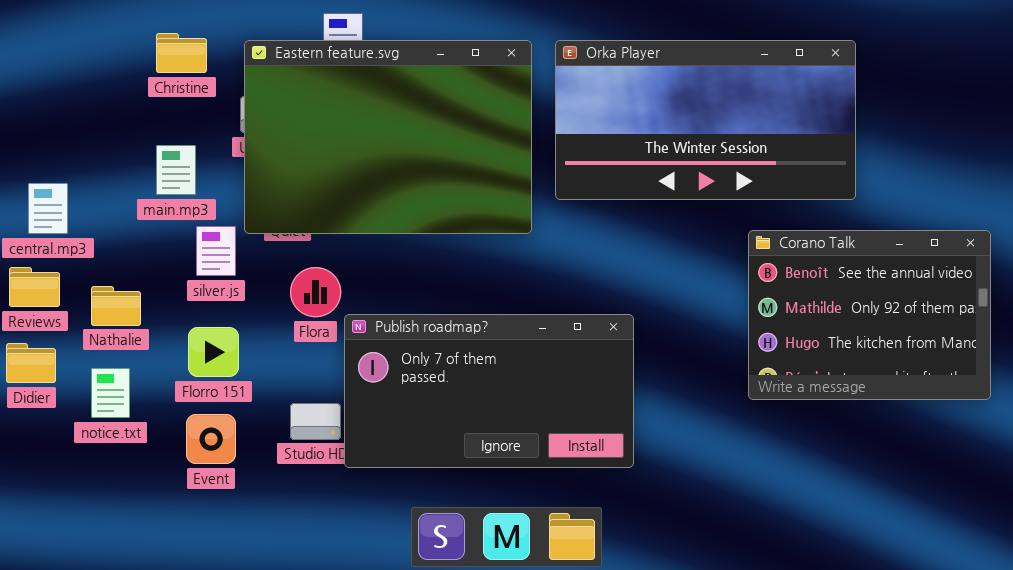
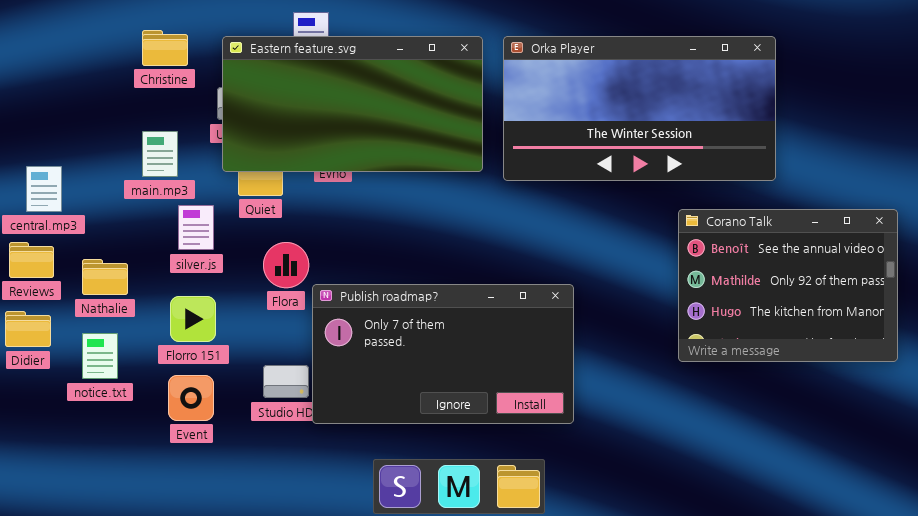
Eastern feature.svg: [244,40,532,234] -> [222,36,483,172], resized

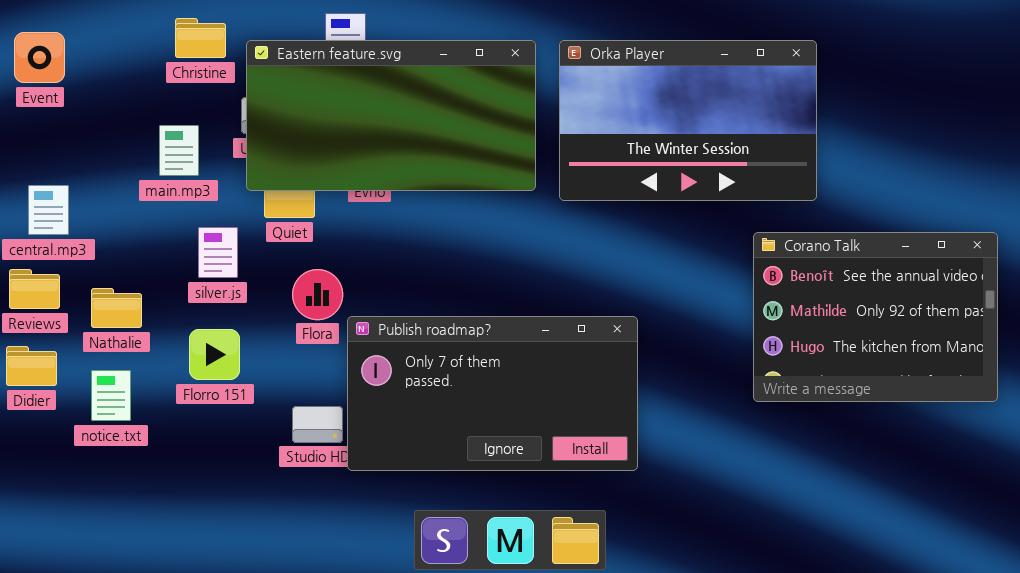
Christine: [142,30,188,66] -> [175,18,226,58], moved
Orka Player: [503,36,776,181] -> [559,40,817,201], resized
main.mp3: [142,131,178,177] -> [159,125,199,176], moved
Event: [168,375,214,421] -> [14,32,65,83], moved

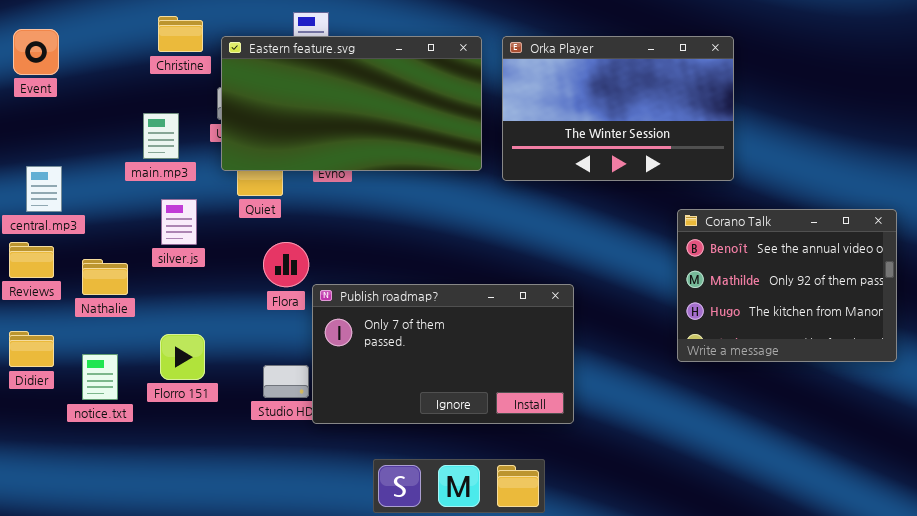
silver.js: [198,227,238,278] -> [161,199,197,245], moved
Florro 151: [189,329,240,380] -> [160,334,205,380], moved
Didier: [6,346,57,386] -> [9,331,54,367], moved
notice.txt: [91,370,131,421] -> [82,354,118,400], moved

